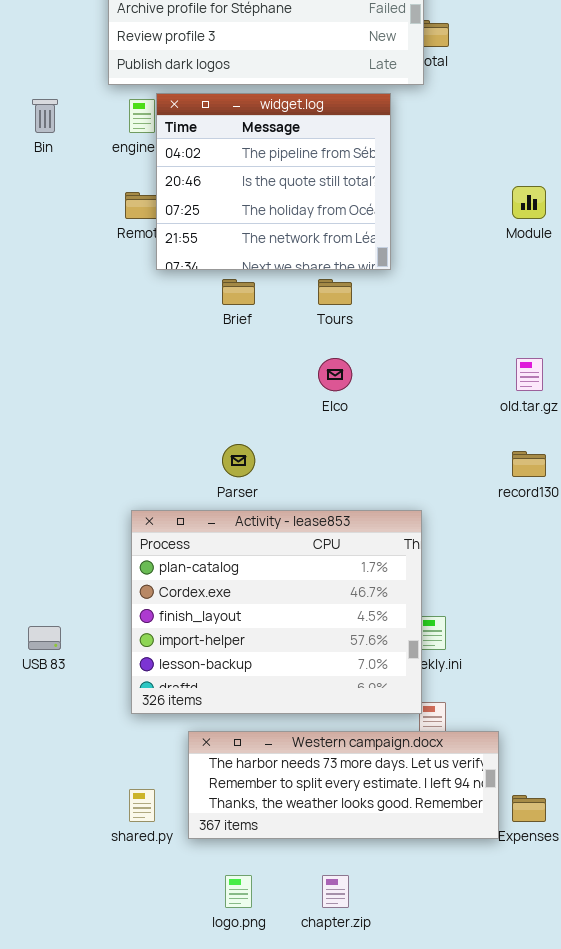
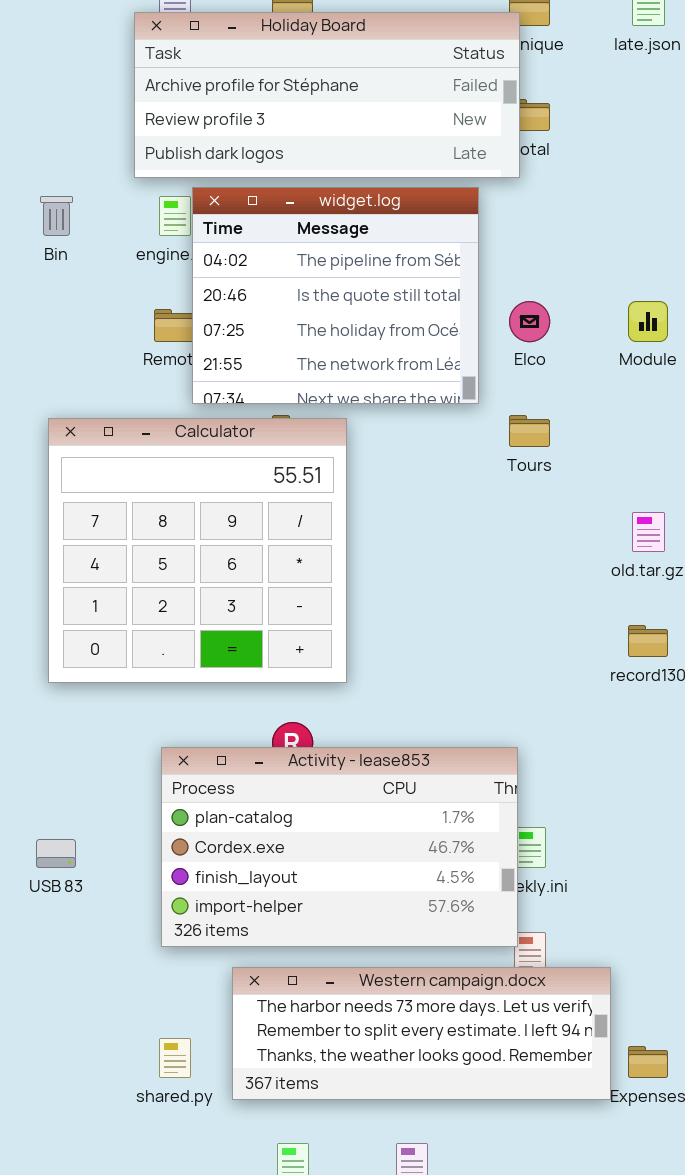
Tours: [318,279,352,305] -> [509,415,550,447], moved
Calculator: none -> [48,418,347,683], opened
Elco: [318,358,352,391] -> [509,301,550,342], moved
Activity - lease853: [131,510,422,714] -> [161,747,518,947], resized

